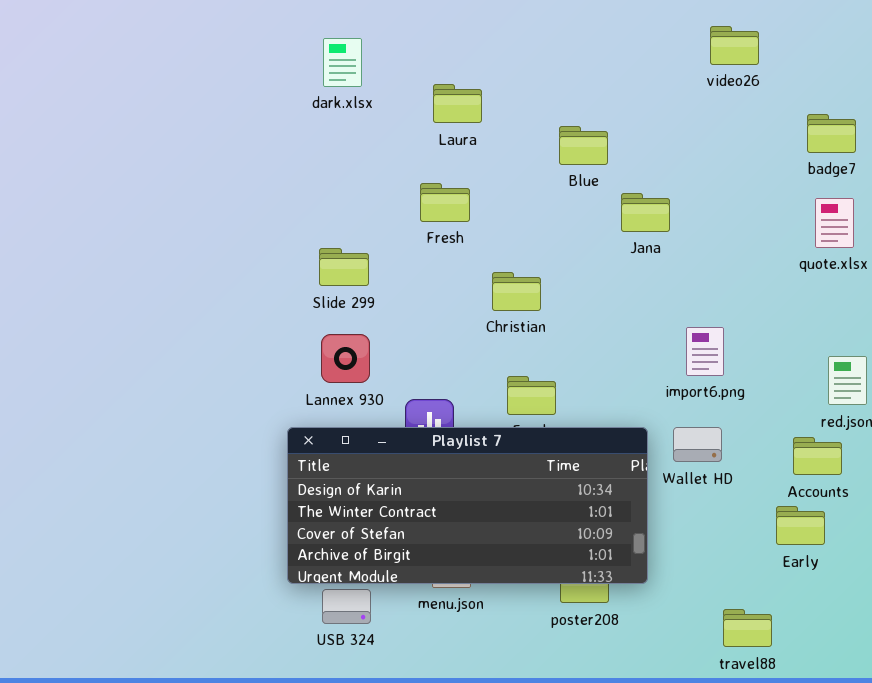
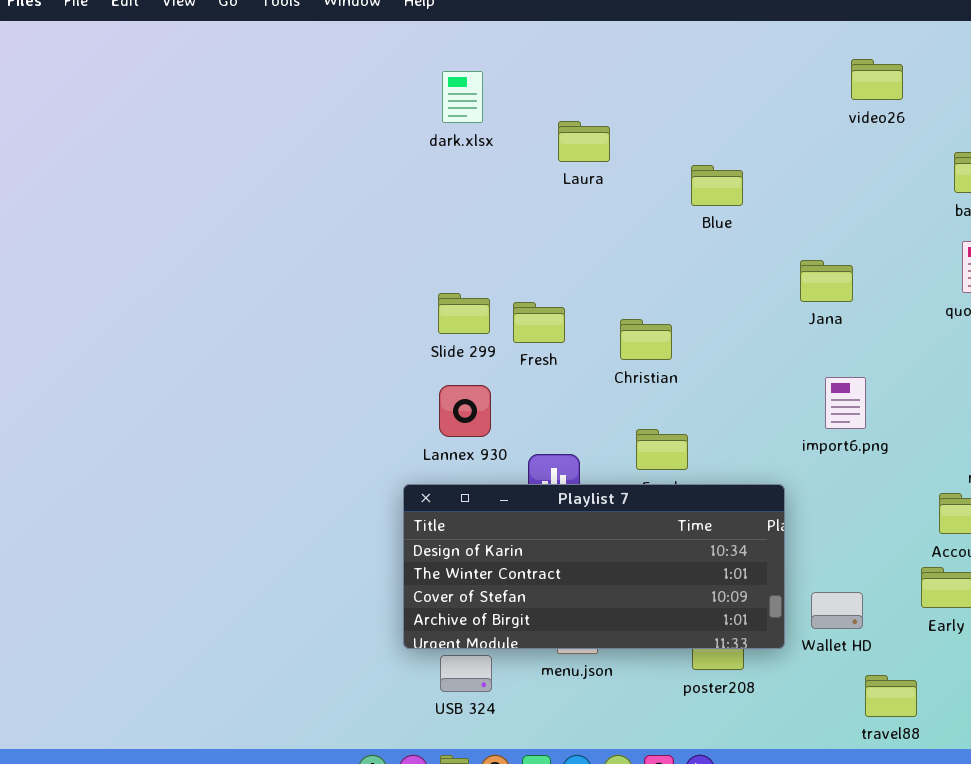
Fresh: [420,183,470,222] -> [513,302,565,343], moved
Jana: [621,193,670,232] -> [800,260,853,302], moved
Wallet HD: [673,427,722,462] -> [811,592,863,629], moved

